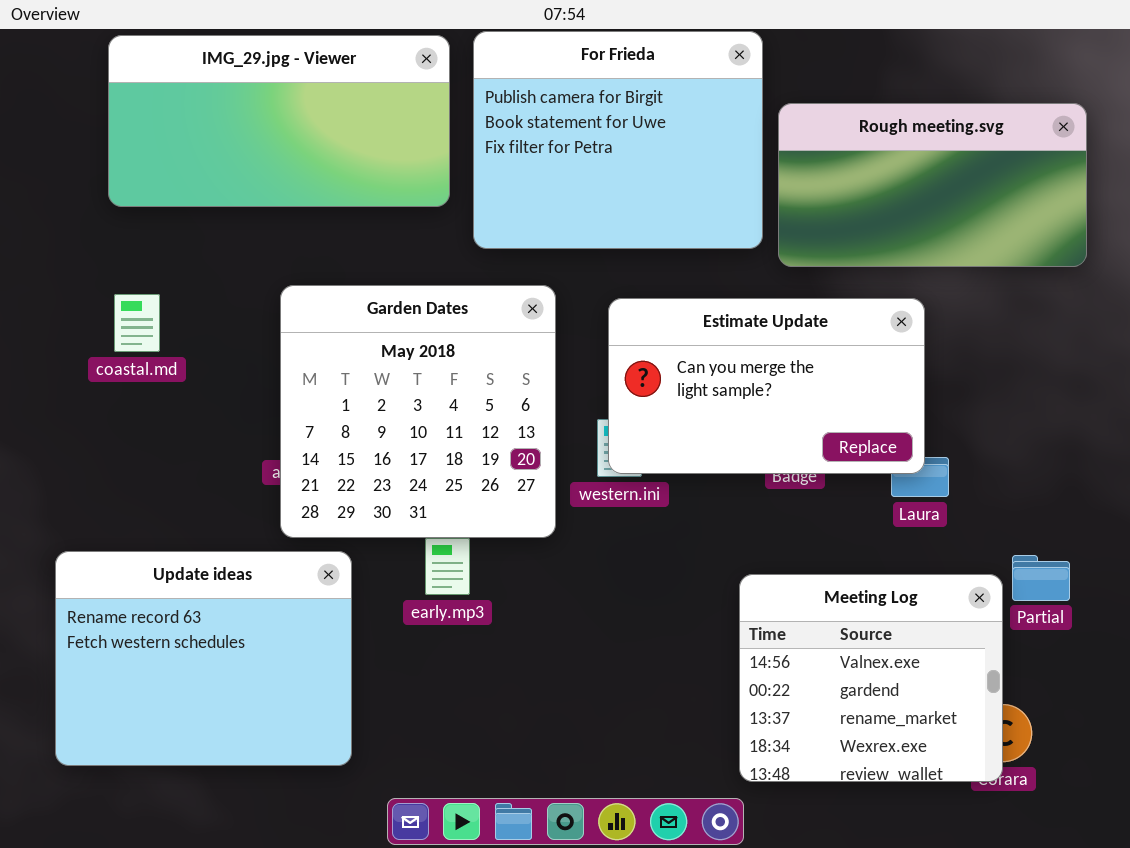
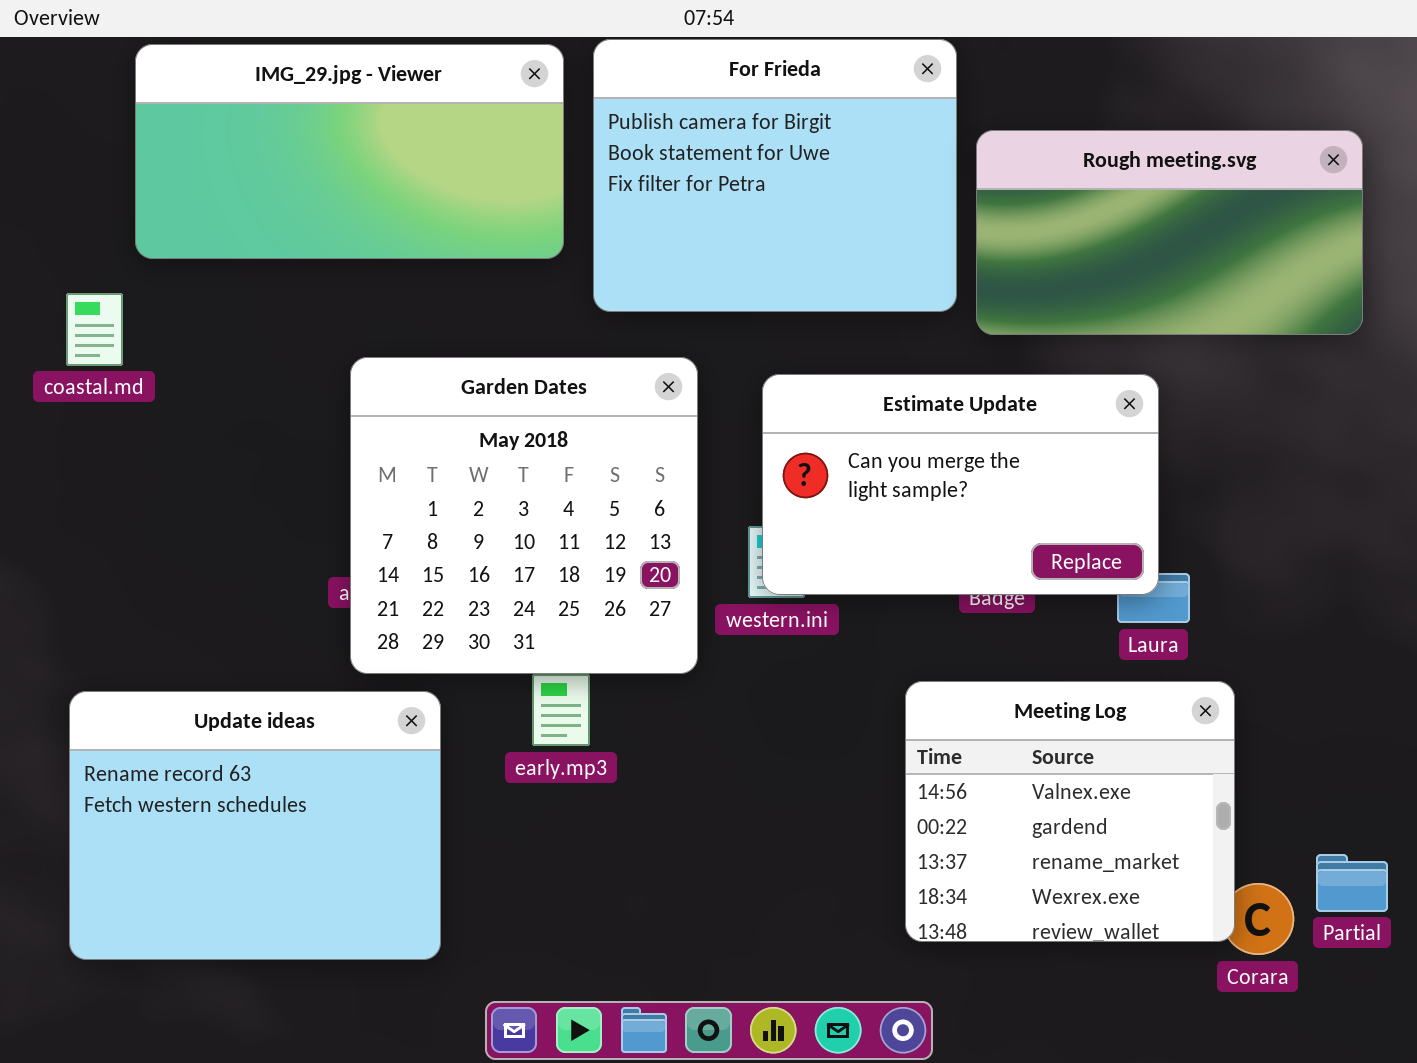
coastal.md: [114,294,160,352] -> [66,293,123,366], moved
Partial: [1012,555,1070,601] -> [1316,854,1388,912], moved
Meeting Log: [739,574,1003,782] -> [905,681,1235,942], moved

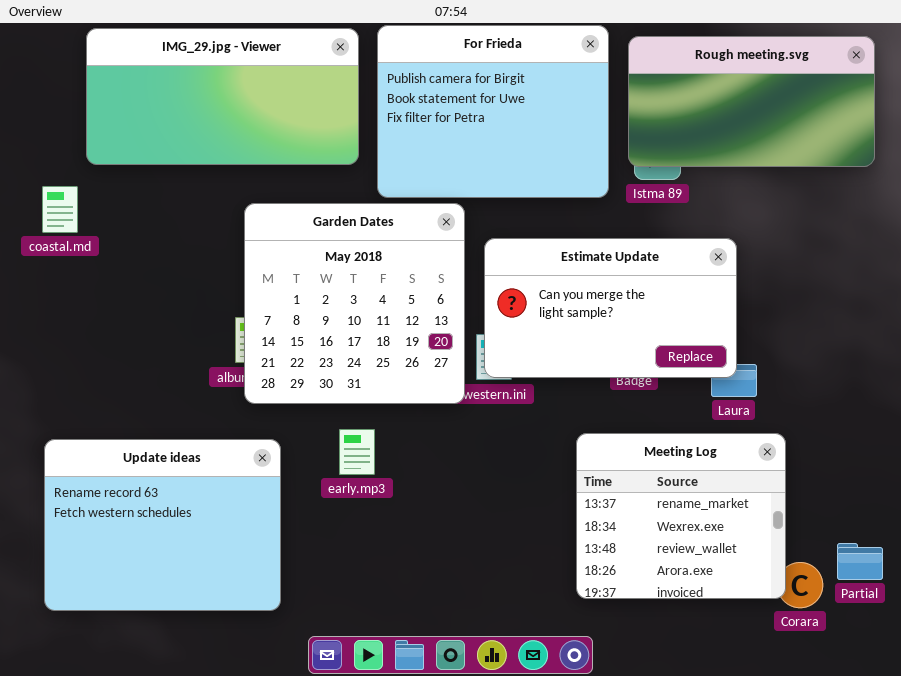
Rough meeting.svg: [976,130,1363,335] -> [628,36,875,167], moved
Garden Dates: [350,357,698,674] -> [244,203,465,404], moved
Meeting Log: [905,681,1235,942] -> [576,433,786,599], scrolled down 2 rows

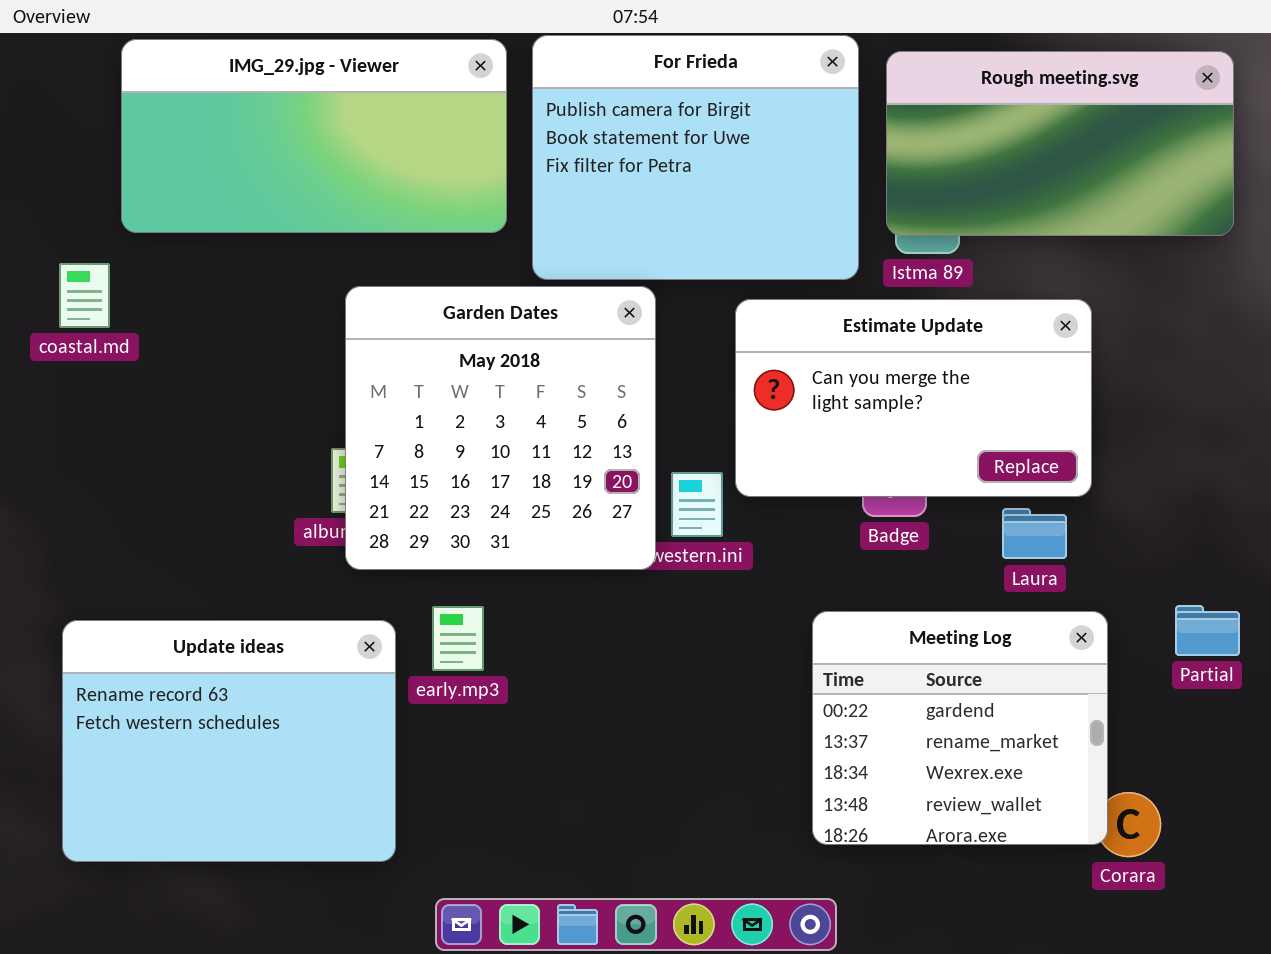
Estimate Update: [484,238,737,378] -> [735,299,1092,497], moved
early.mp3: [339,429,375,475] -> [432,606,484,671], moved
Meeting Log: [576,433,786,599] -> [812,611,1108,845], scrolled up 1 row
Partial: [837,543,883,580] -> [1175,605,1240,656], moved

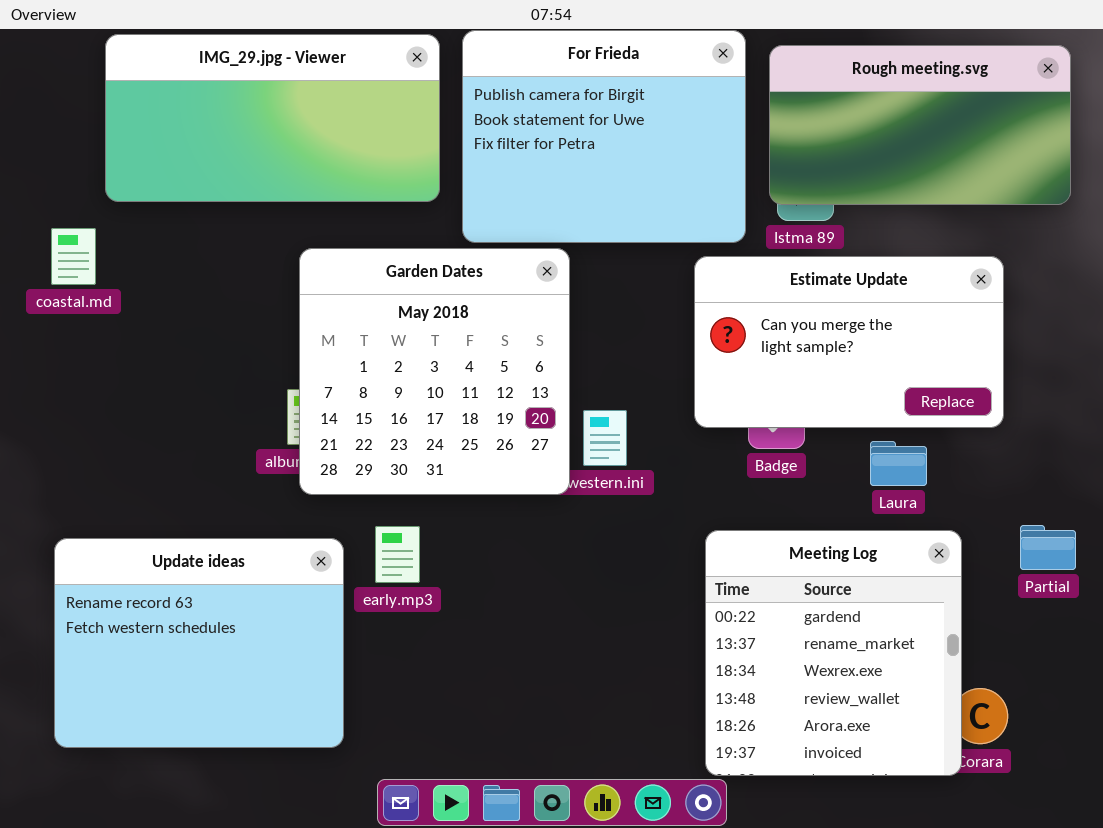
Estimate Update: [735,299,1092,497] -> [694,256,1004,428], moved
Meeting Log: [812,611,1108,845] -> [705,530,962,776], resized

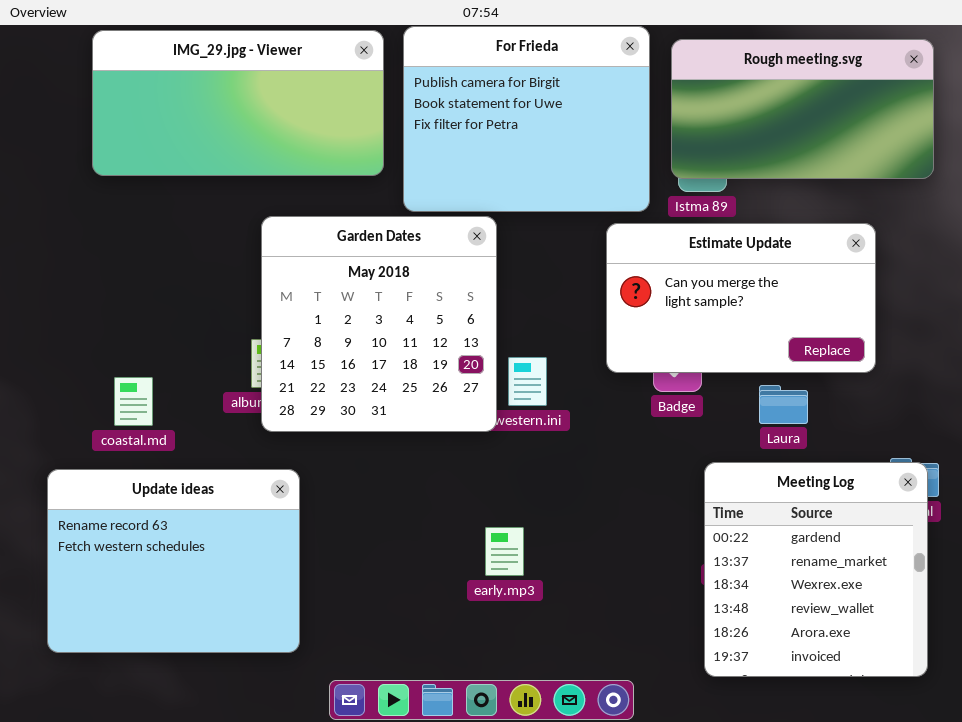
coastal.md: [51,228,96,285] -> [114,377,153,426], moved
early.mp3: [375,526,420,583] -> [485,527,524,576], moved
Meeting Log: [705,530,962,776] -> [704,462,928,677], moved

